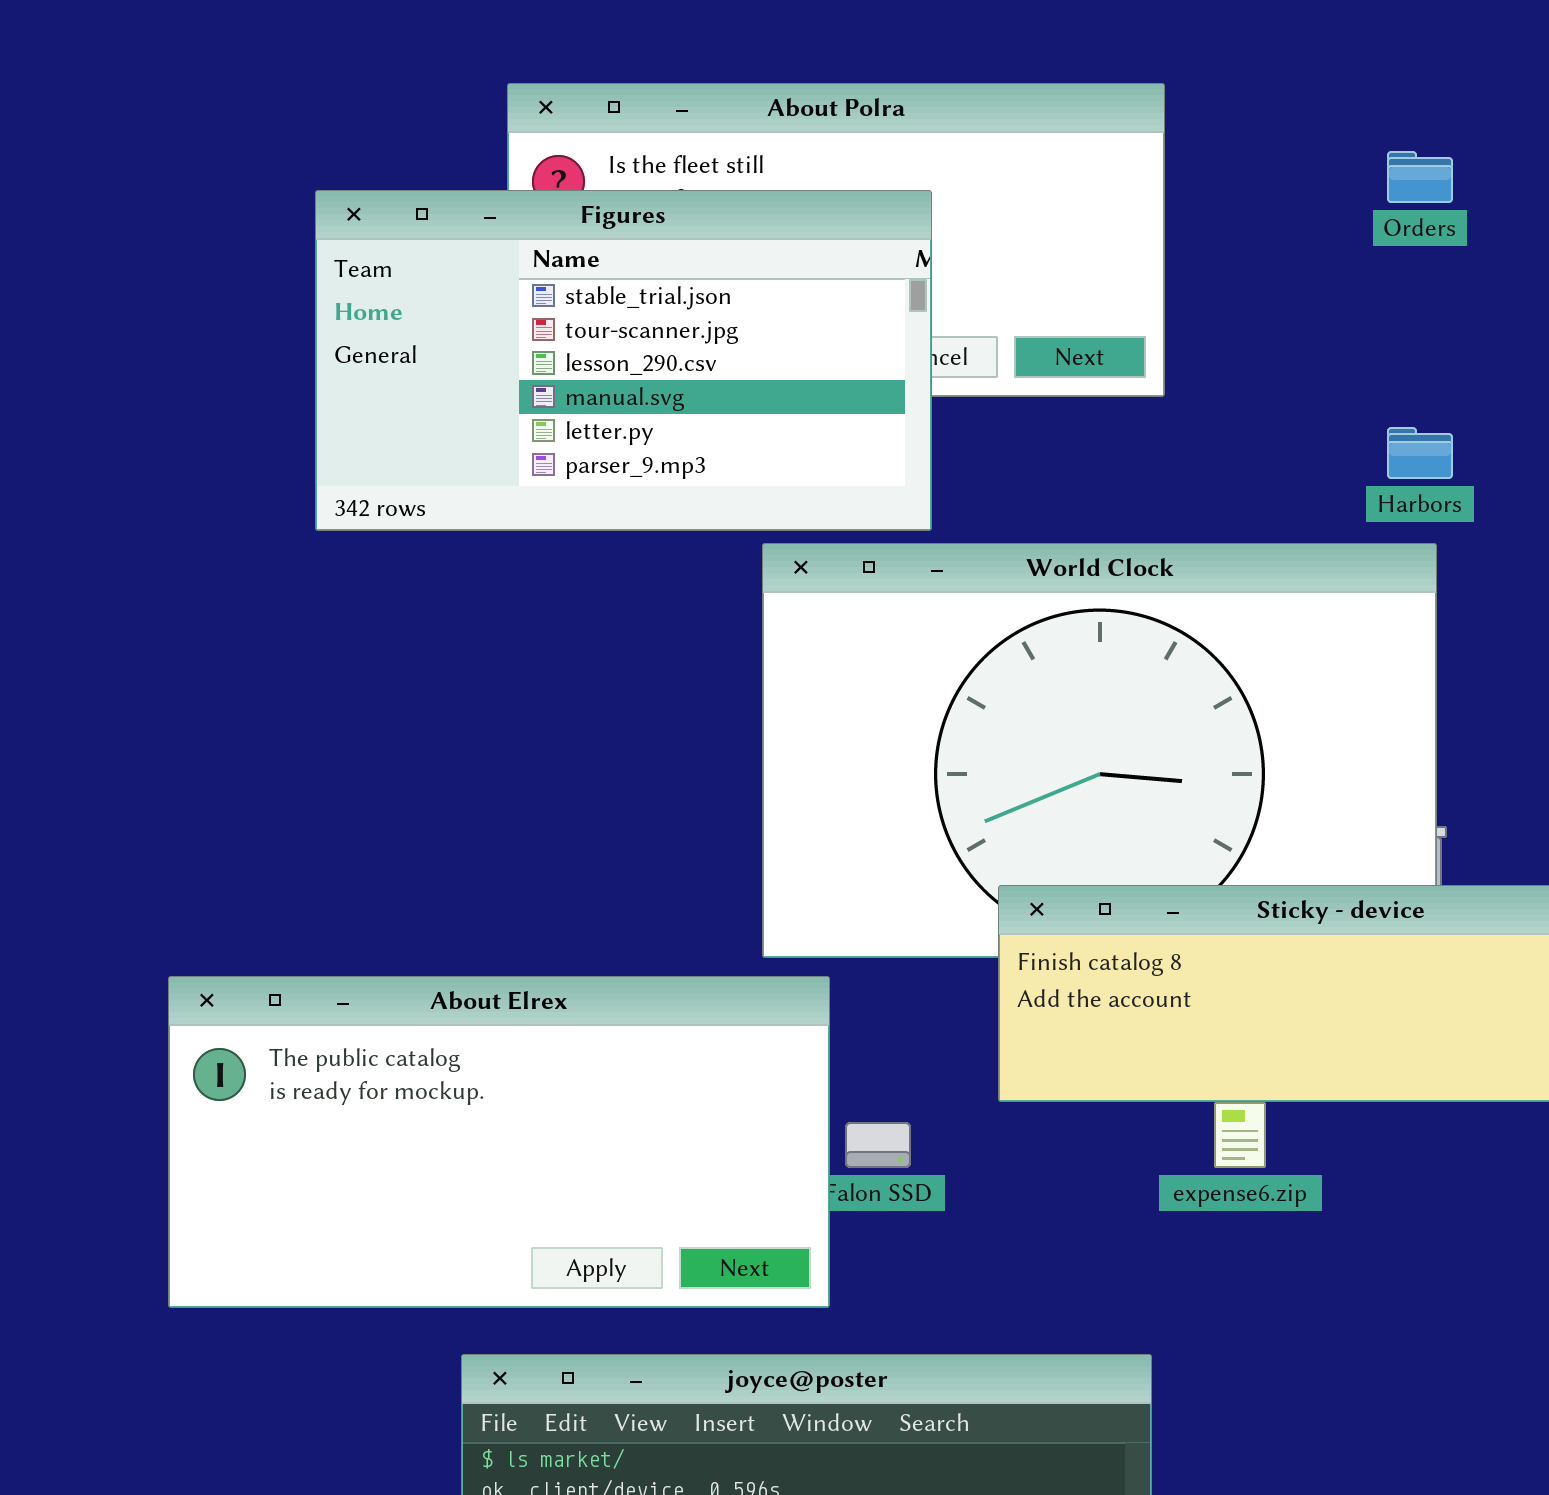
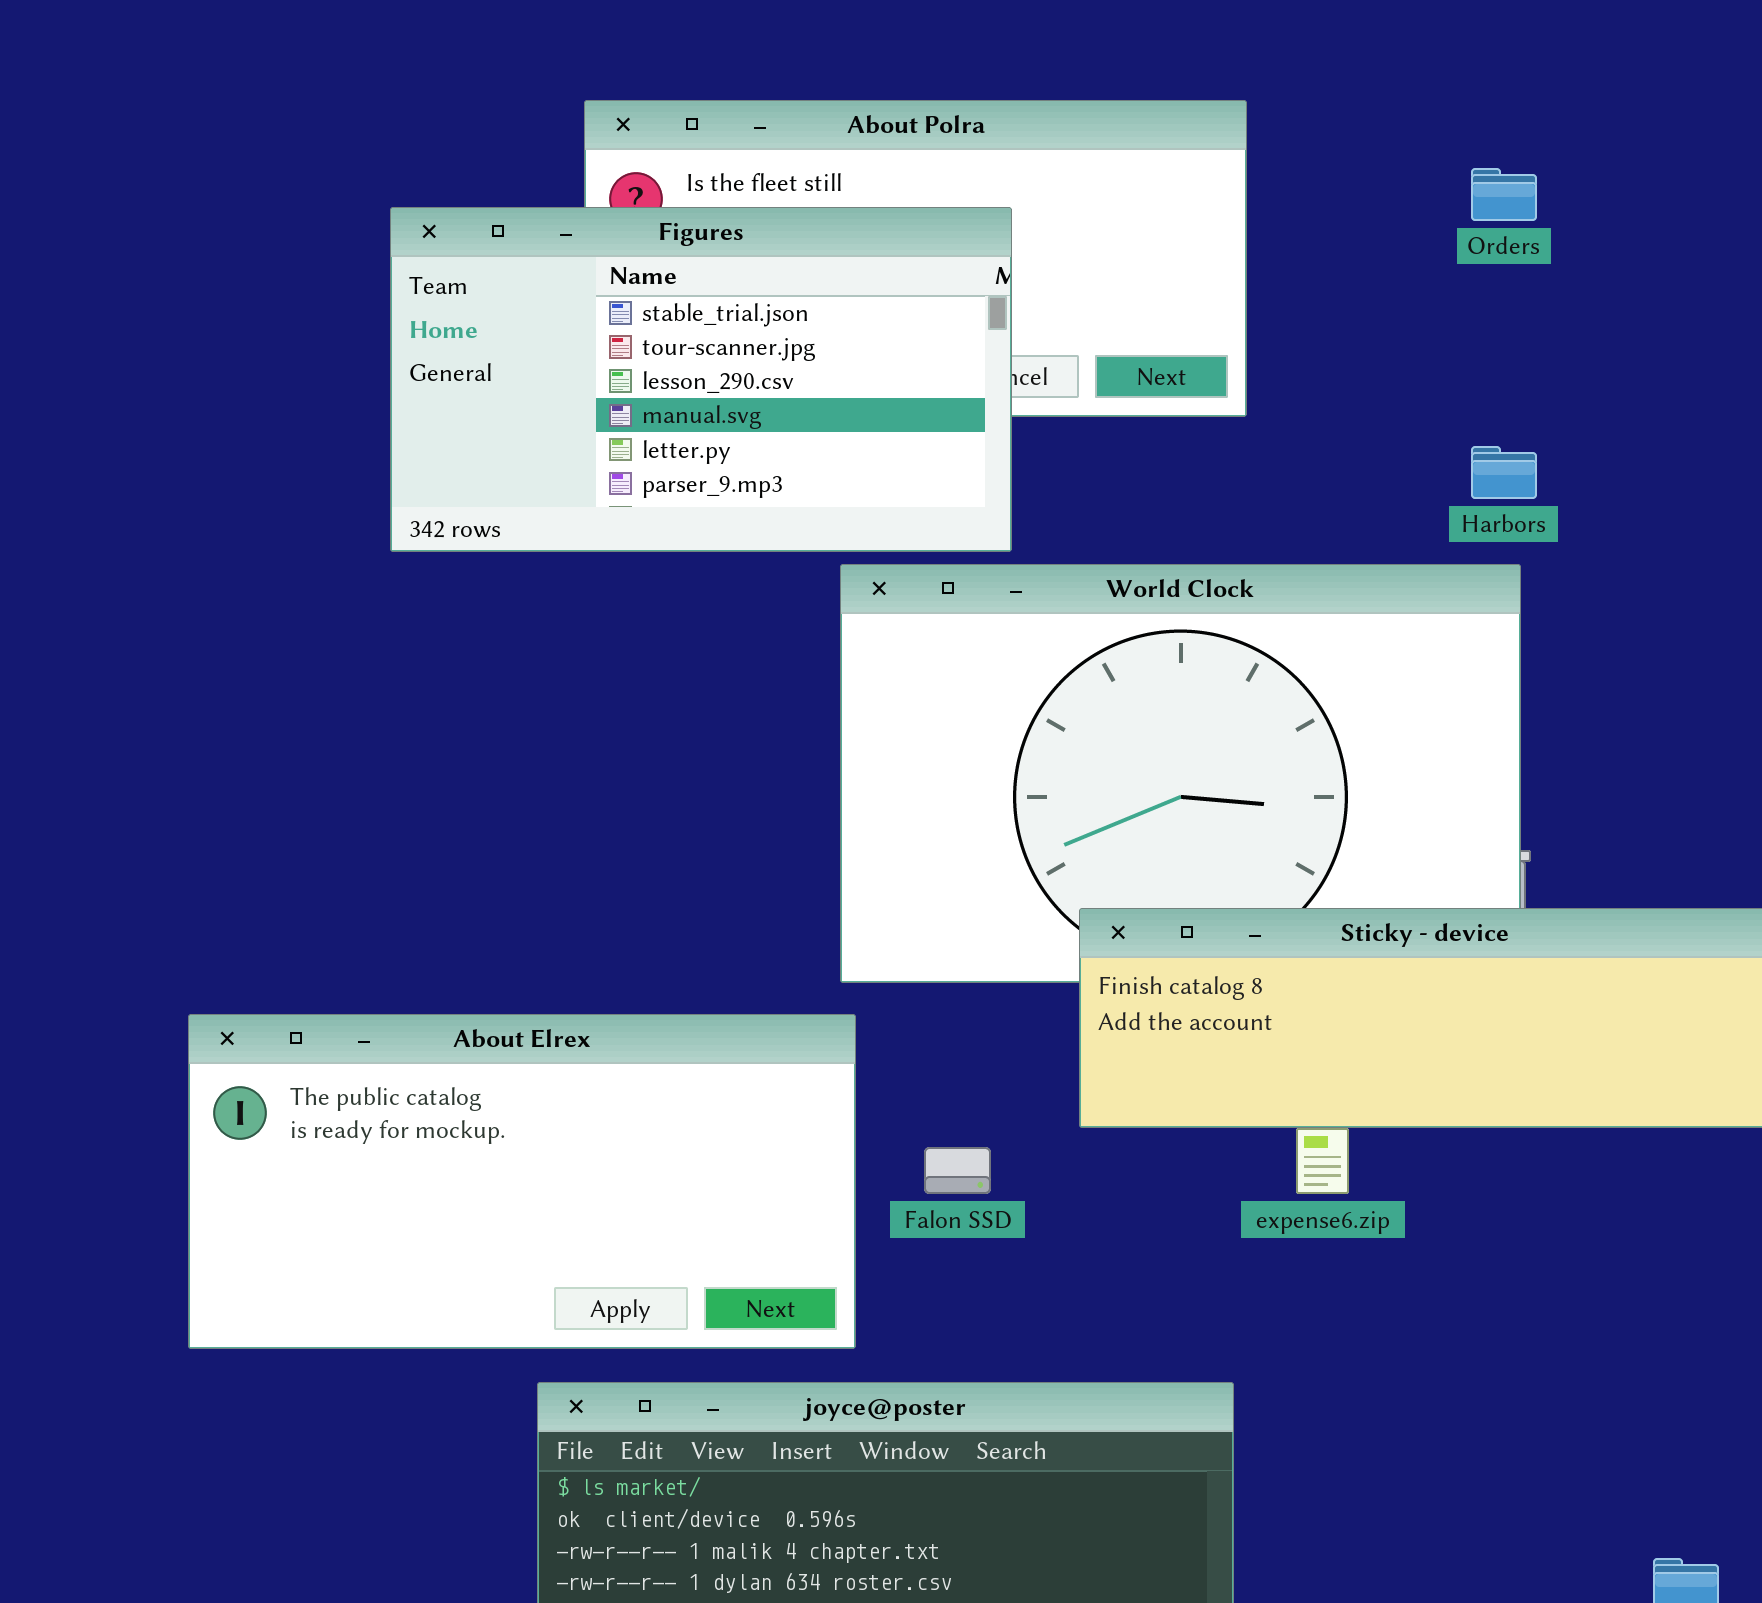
About Elrex: [168,976,830,1308] -> [188,1014,856,1349], moved

